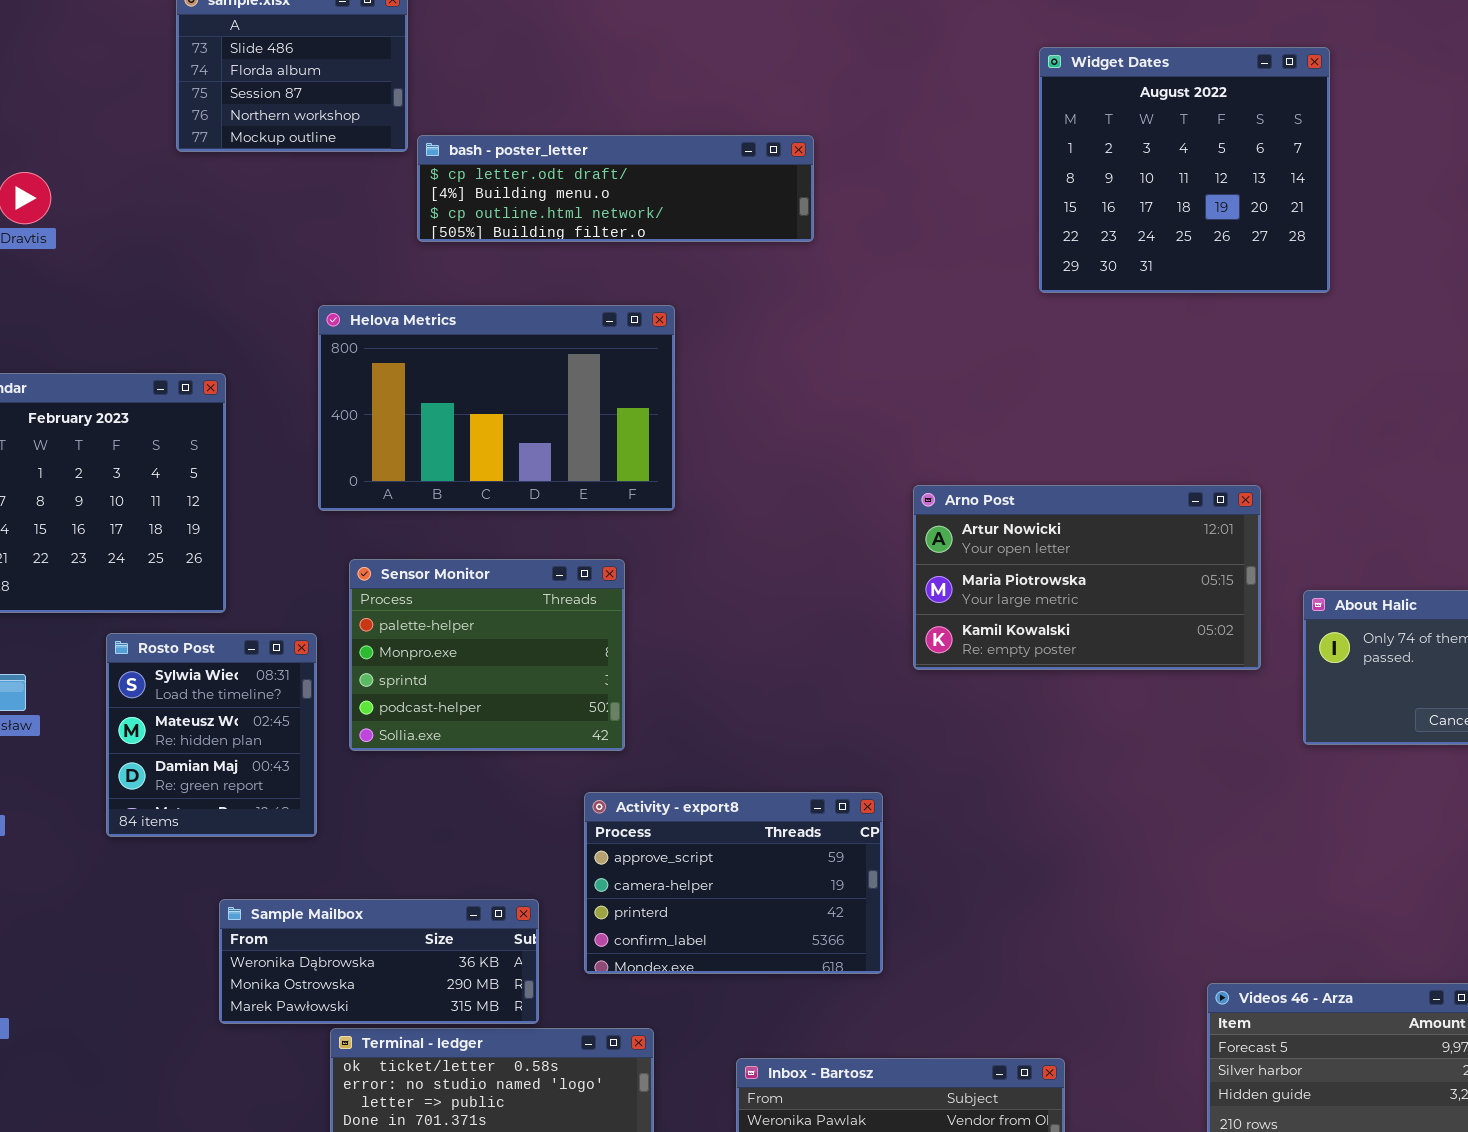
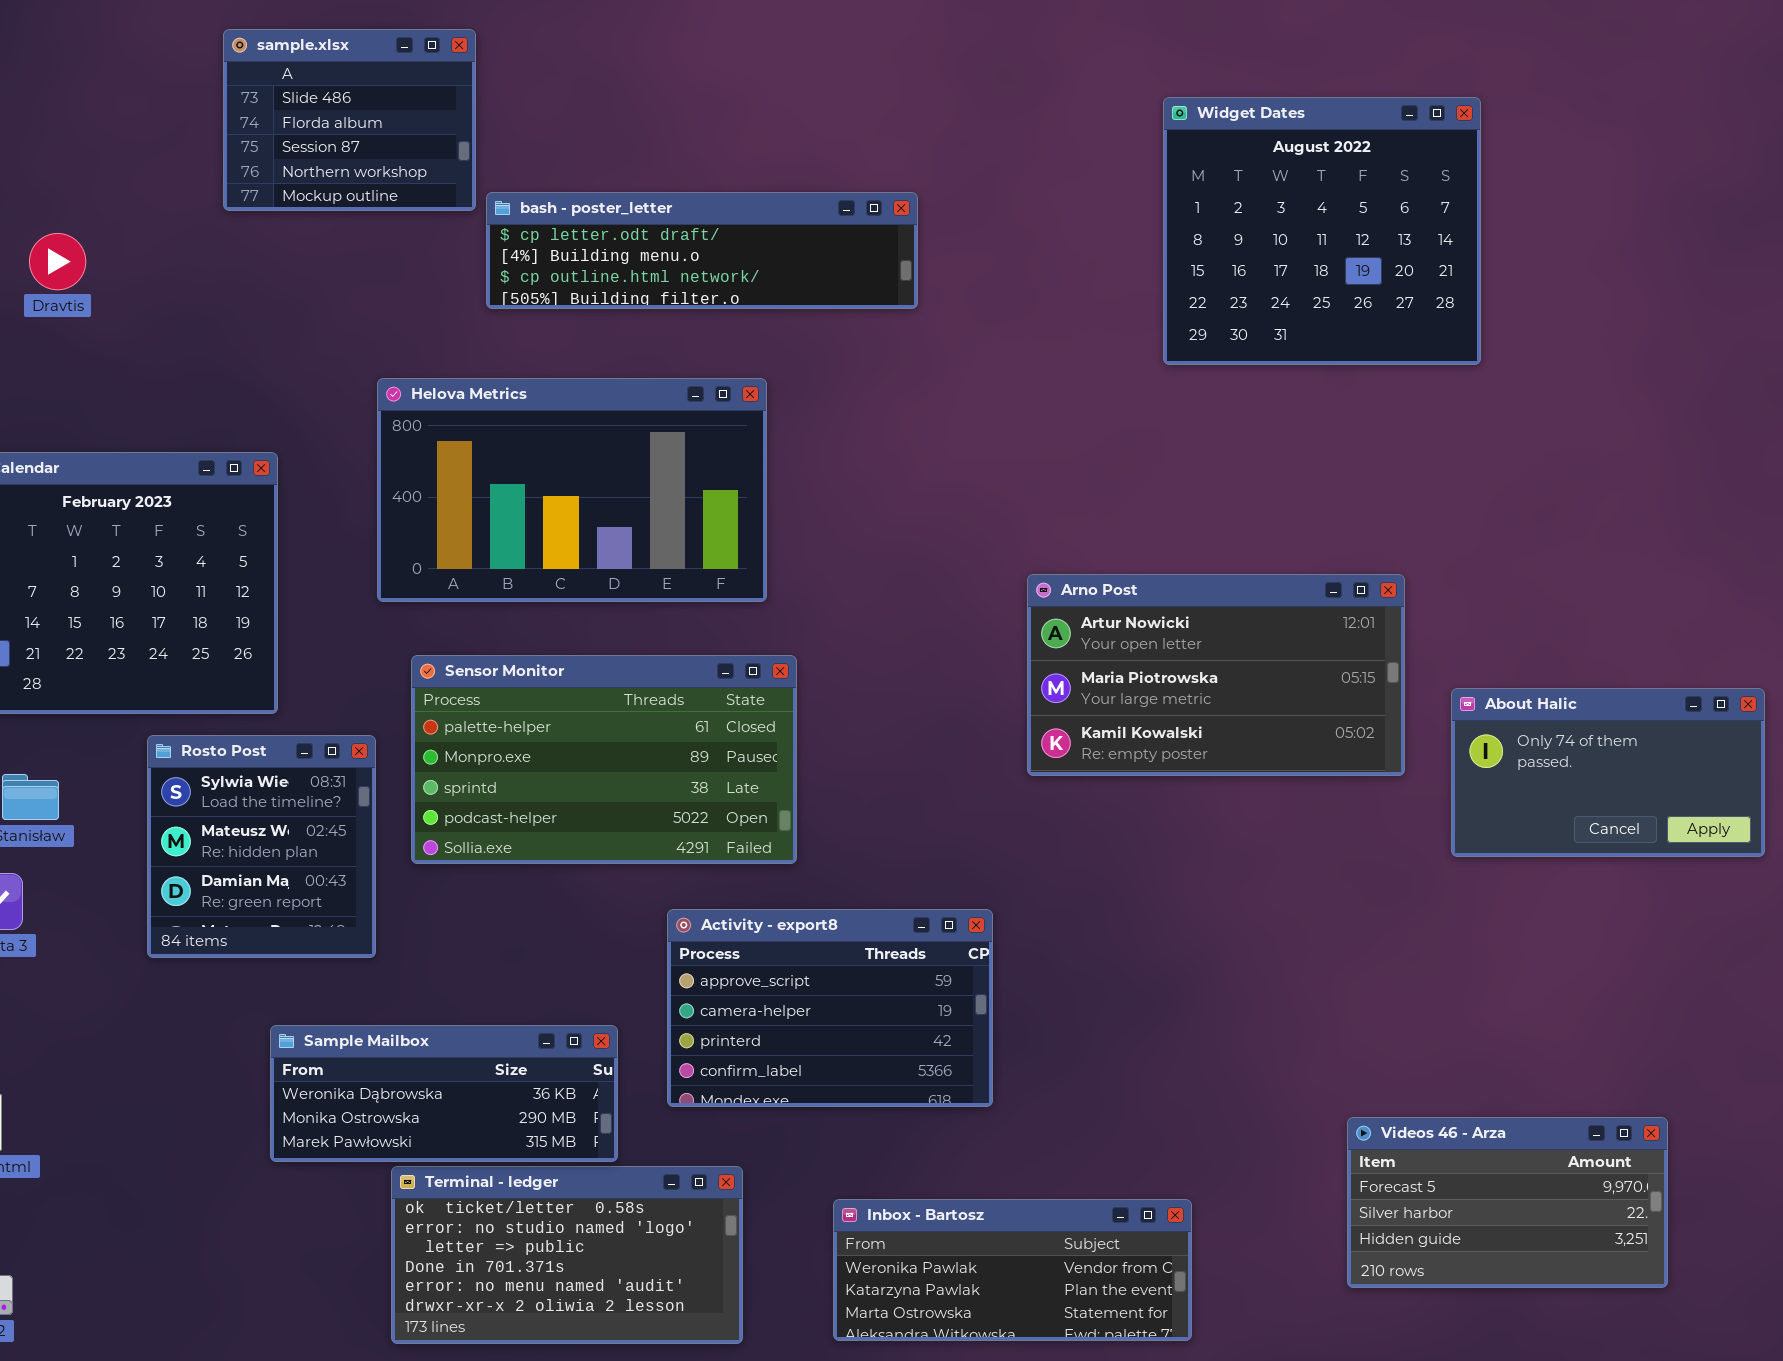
Sensor Monitor: [349,559,625,751] -> [411,655,797,864], resized

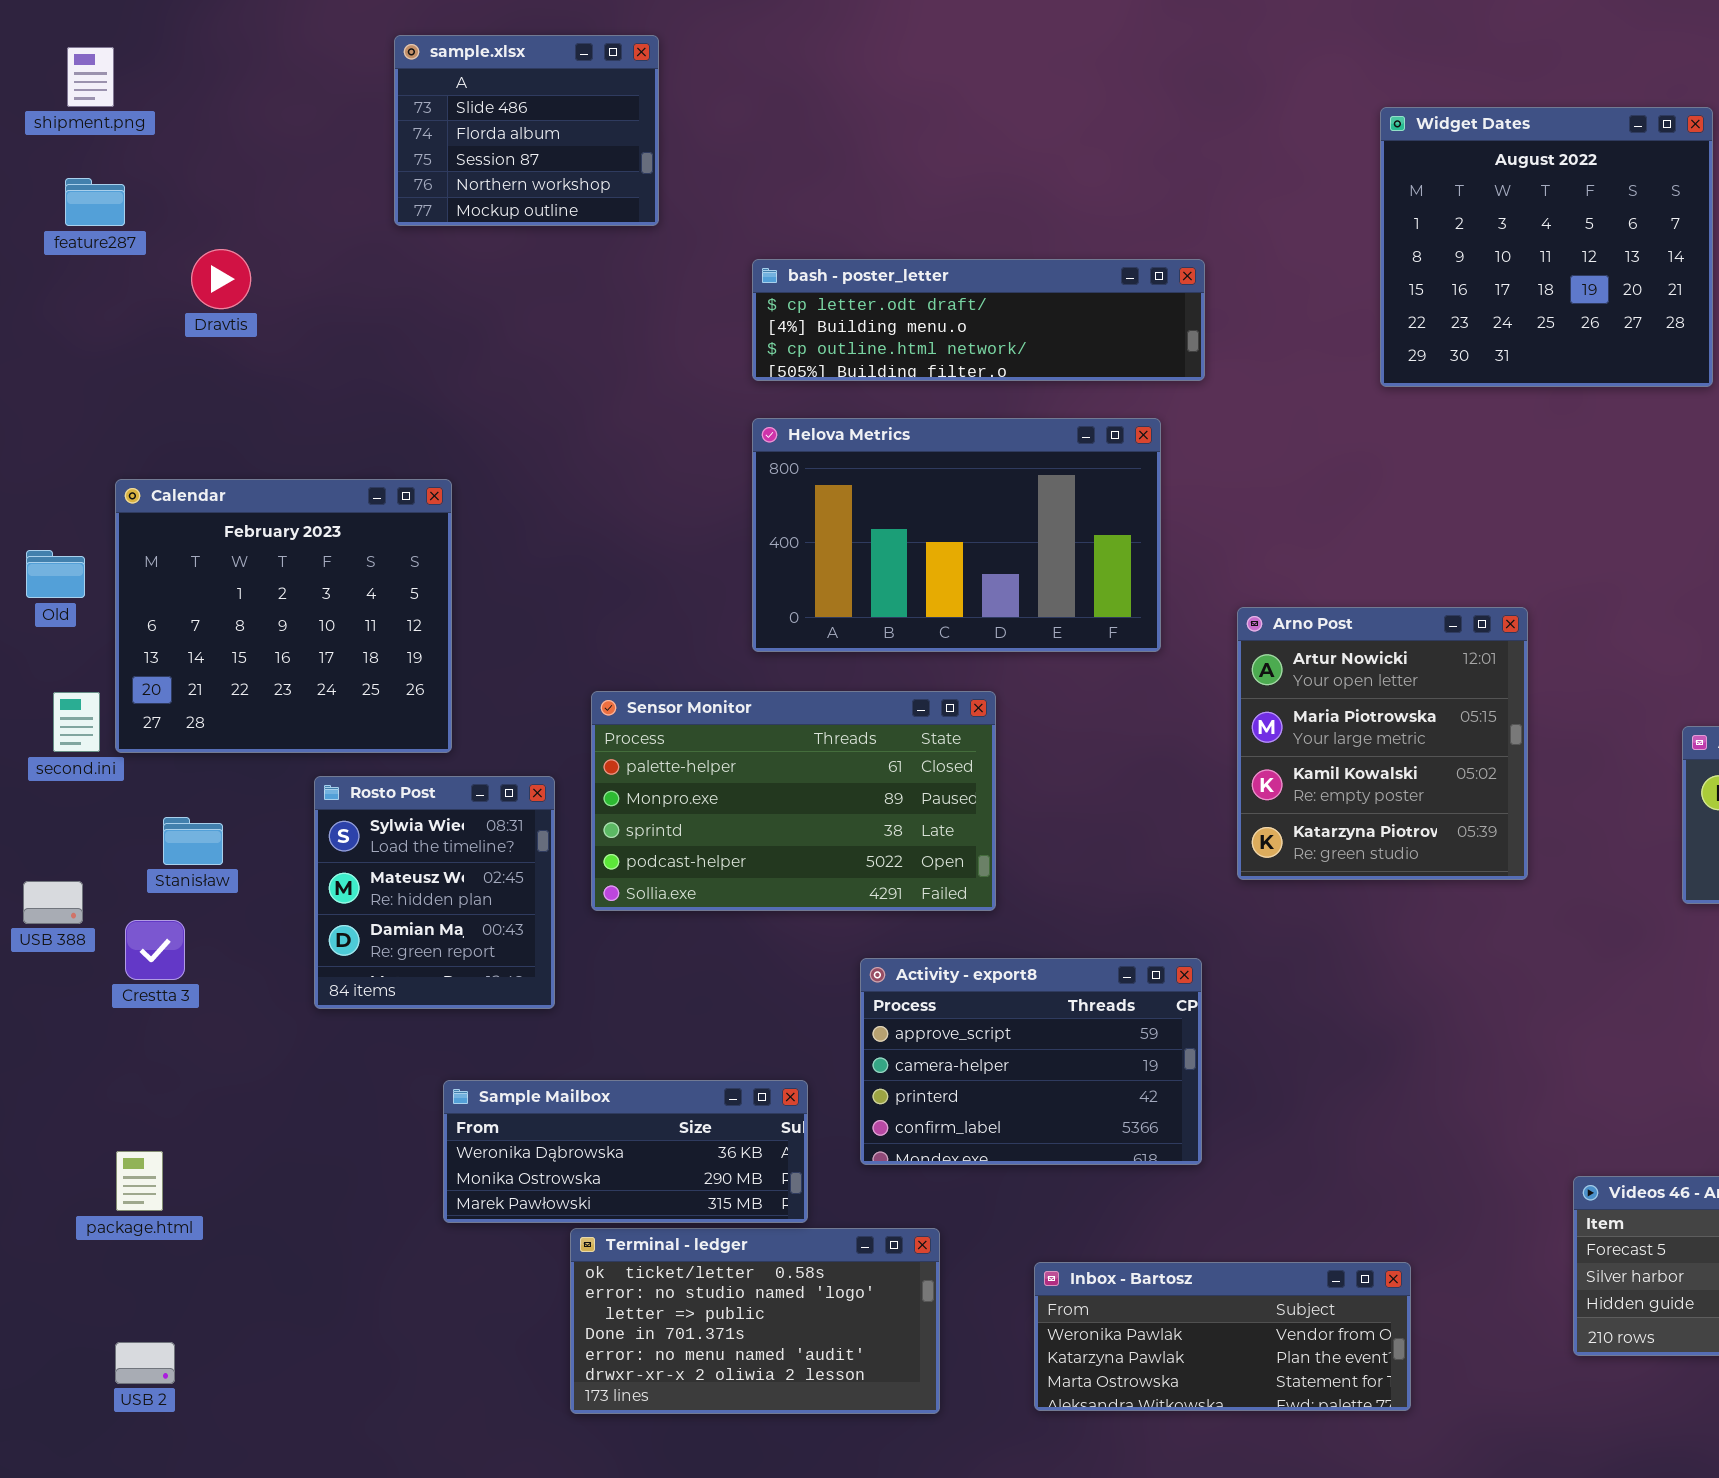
bash - poster_letter: [486,192,918,309] -> [752,259,1205,381], moved
Helova Metrics: [377,378,767,602] -> [752,418,1161,652], moved
Arno Post: [1027,574,1405,776] -> [1237,607,1528,880], resized

